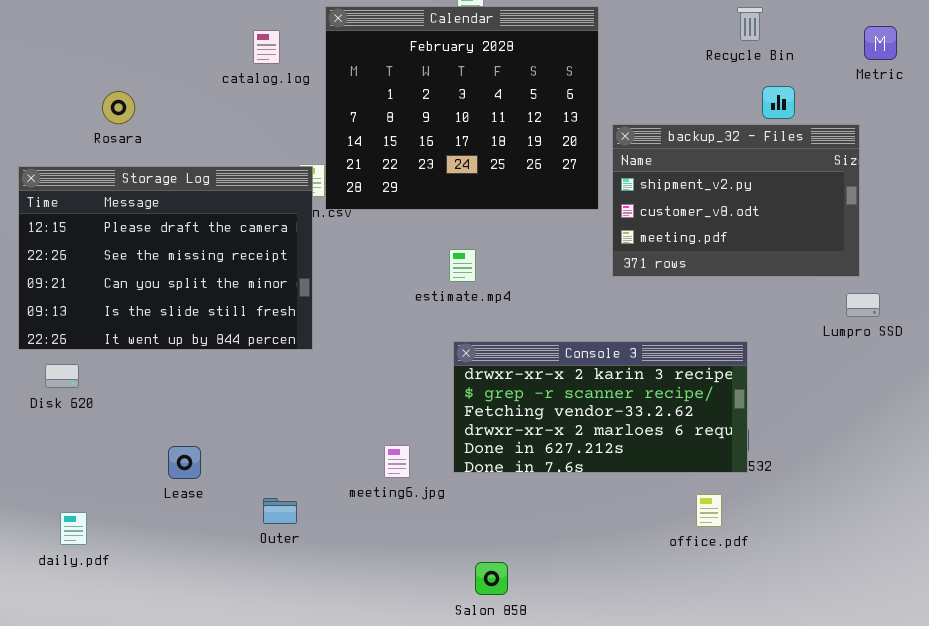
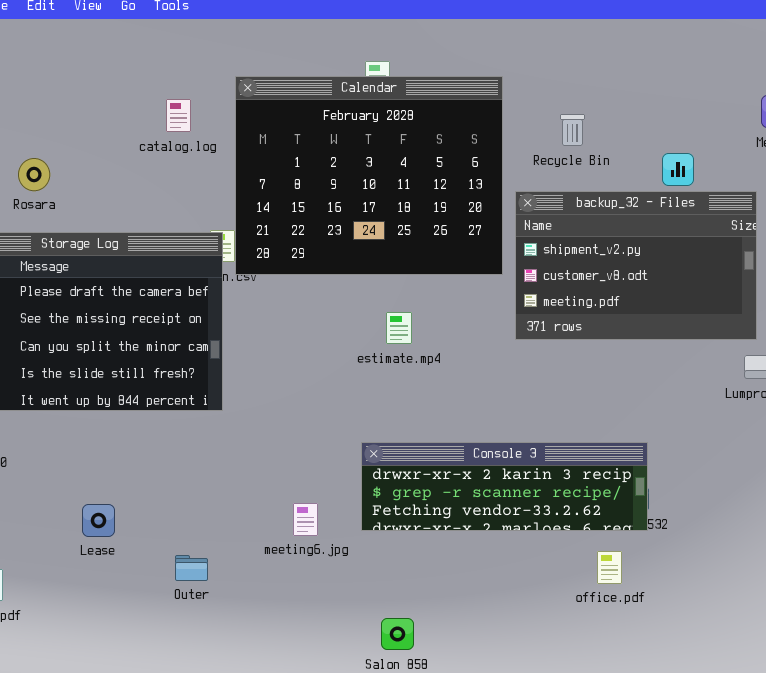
Recycle Bin: [737,7,763,41] -> [560,114,585,146], moved
estimate.mp4: [449,249,476,282] -> [386,312,412,344], moved
Console 3: [453,341,748,473] -> [361,442,648,531], resized

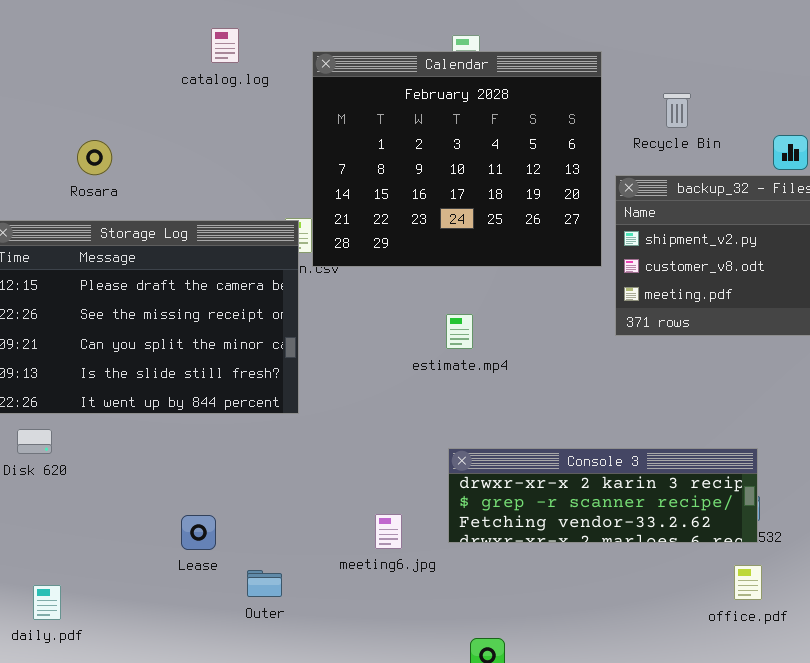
catalog.log: [166,99,191,132] -> [211,28,239,63], moved
estimate.mp4: [386,312,412,344] -> [446,314,473,349], moved
Lease: [82,504,115,537] -> [181,515,216,550], moved
office.pdf: [597,551,622,584] -> [734,565,762,600], moved

